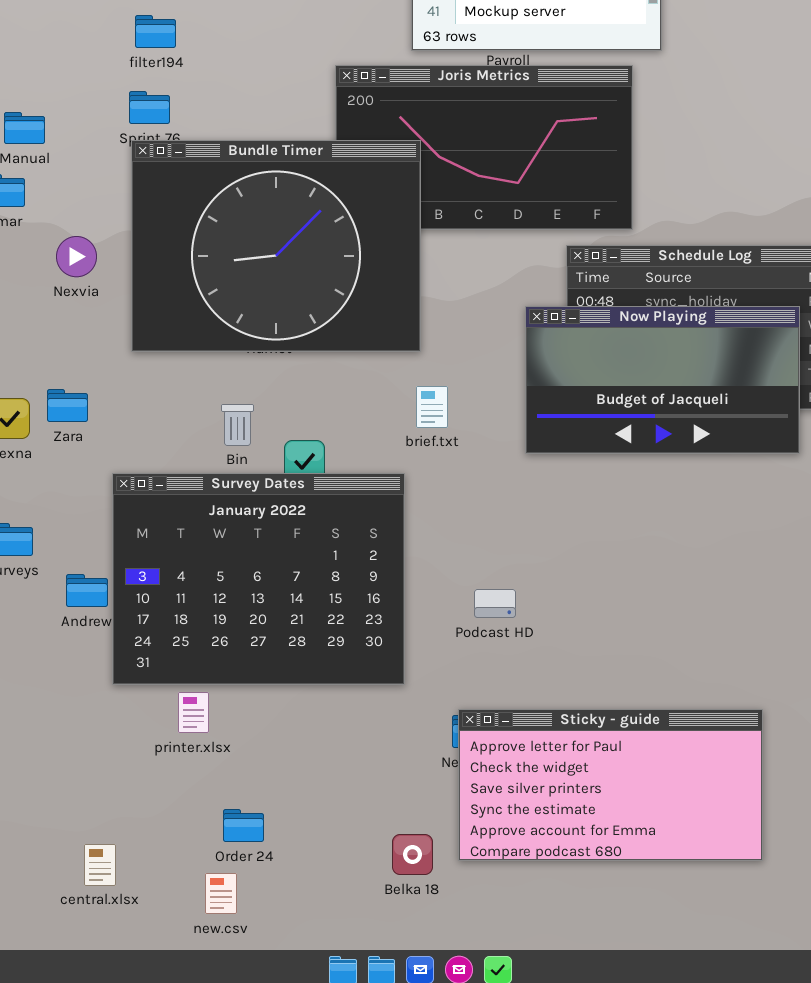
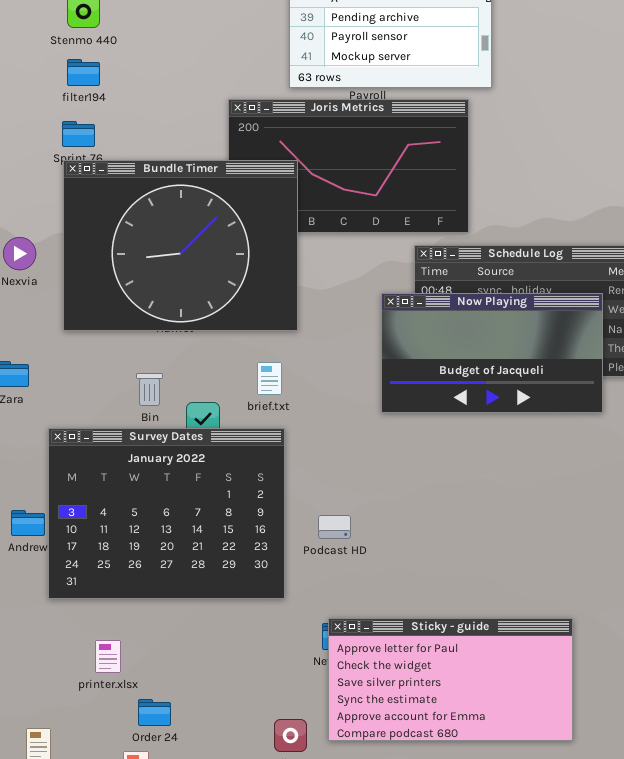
brief.txt: [416,386,448,428] -> [257,362,282,395], moved
Podcast HD: [474,589,516,618] -> [318,515,351,539], moved
printer.xlsx: [178,692,209,733] -> [95,640,121,673], moved

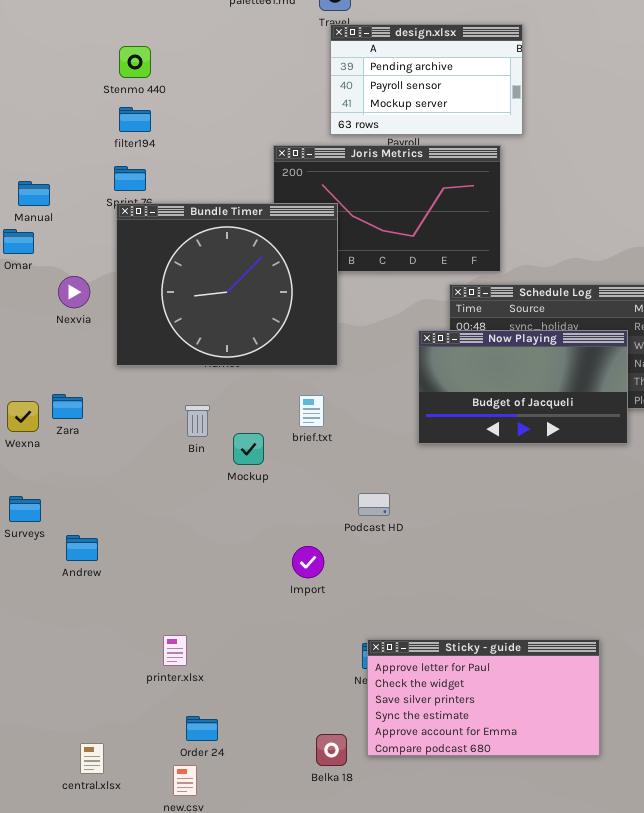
Survey Dates: [48,428,285,599] -> none, closed
Podcast HD: [318,515,351,539] -> [358,493,390,516], moved
printer.xlsx: [95,640,121,673] -> [163,635,187,666], moved

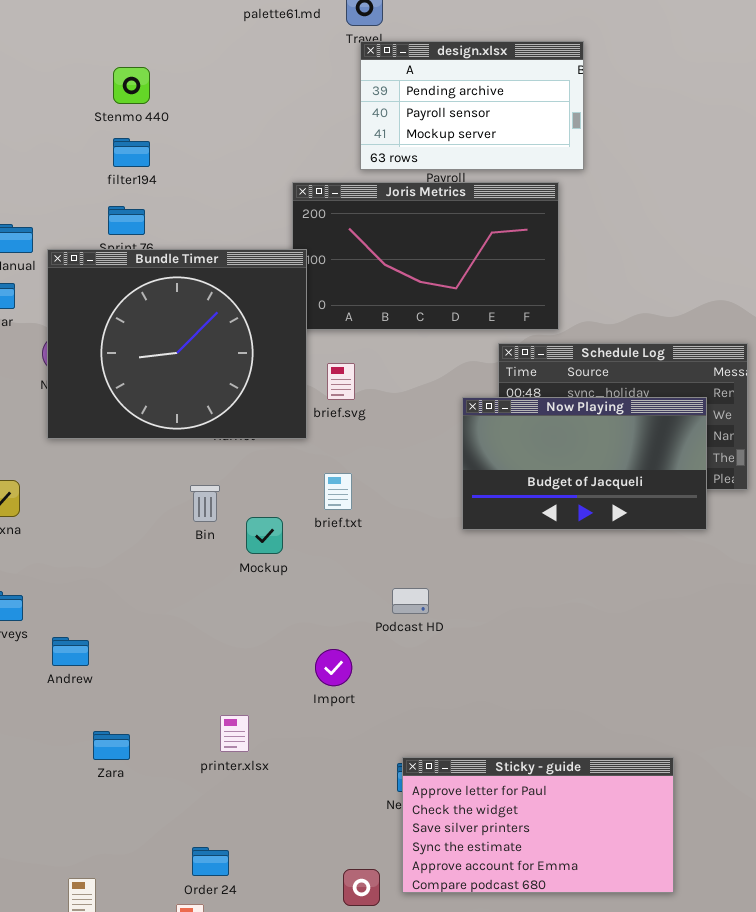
Bundle Timer: [116,203,338,366] -> [47,249,307,439], moved
Zara: [52,394,83,419] -> [93,731,130,760], moved
printer.xlsx: [163,635,187,666] -> [220,715,249,752], moved

